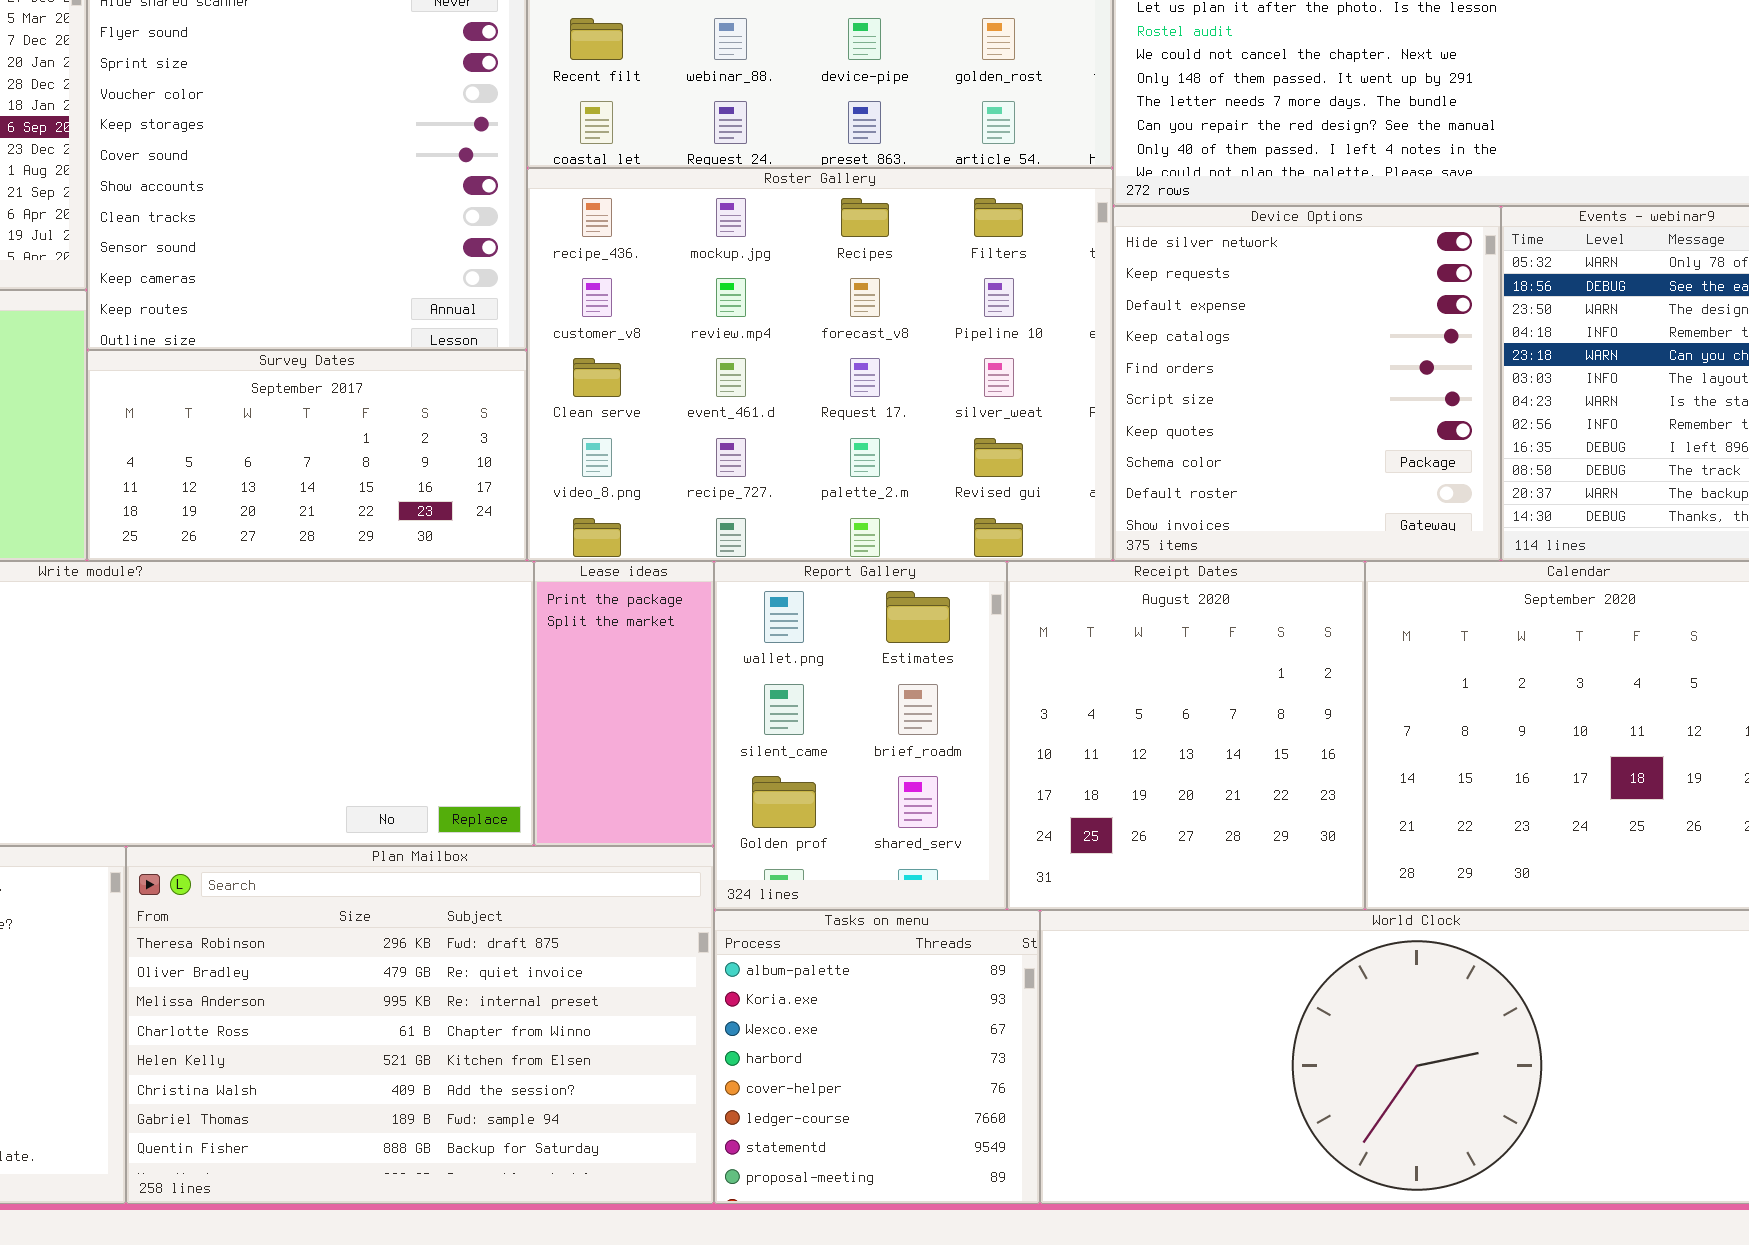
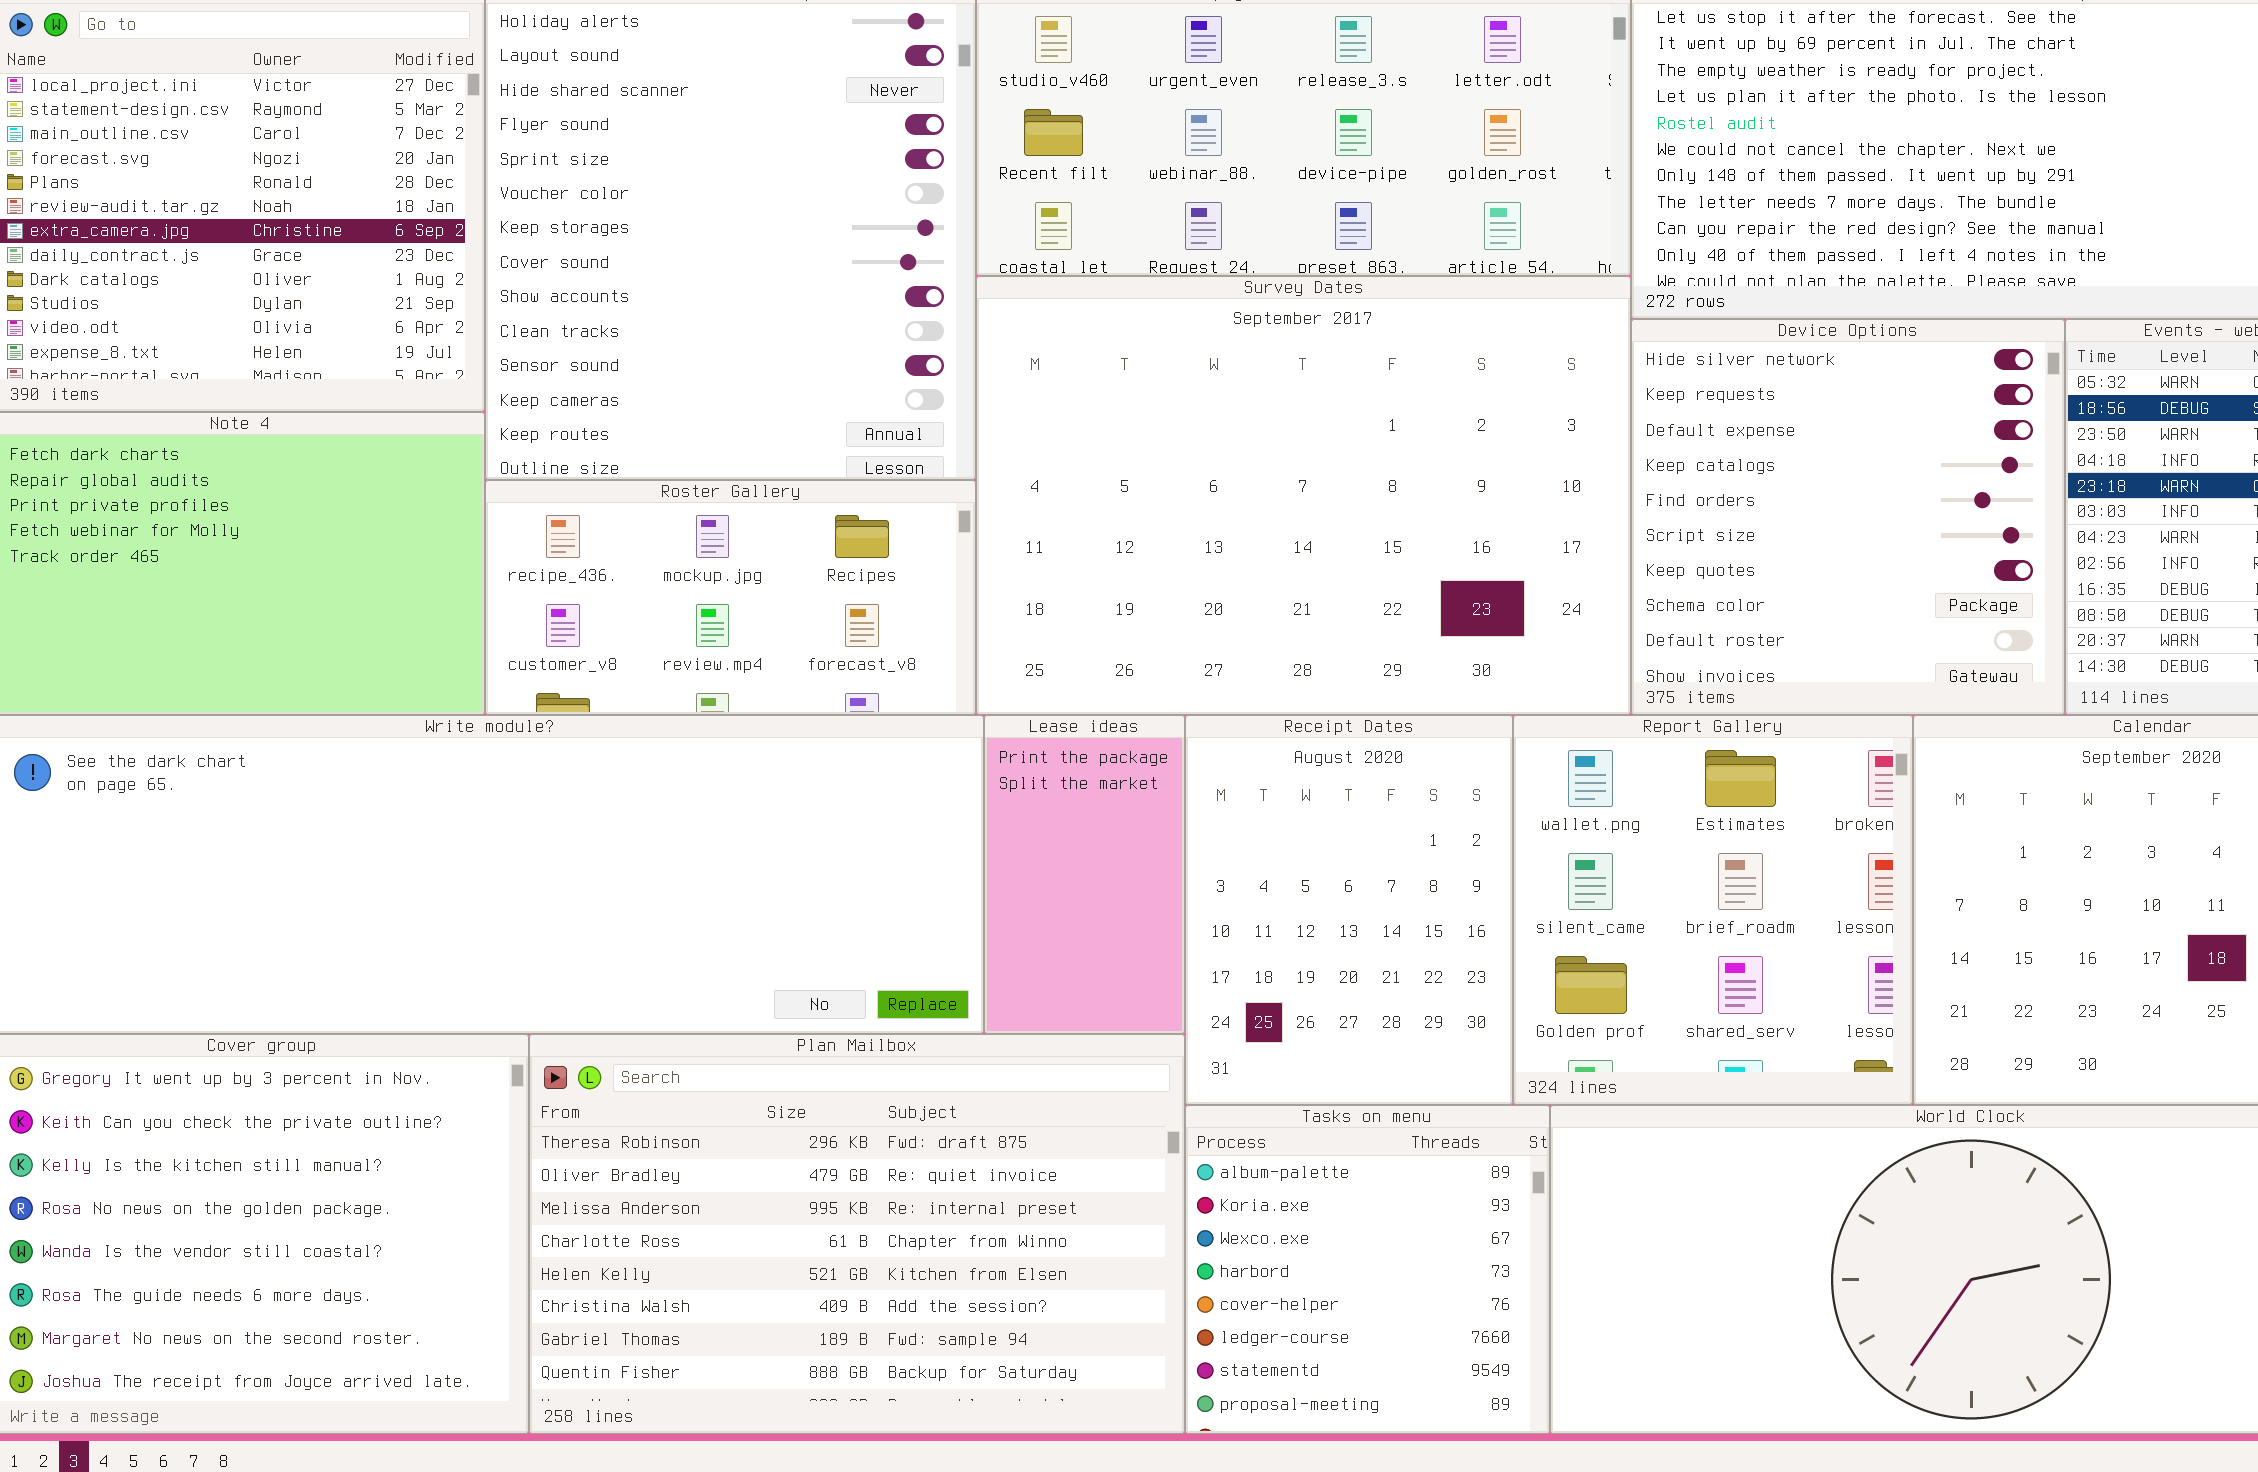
Roster Gallery: [527,168,1113,561] -> [485,480,976,715], moved, resized
Survey Dates: [87,350,527,561] -> [976,276,1631,715], moved, resized
Report Gallery: [714,561,1007,910] -> [1513,715,1913,1105], moved, resized
Receipt Dates: [1007,561,1365,910] -> [1185,715,1513,1105], moved, resized

